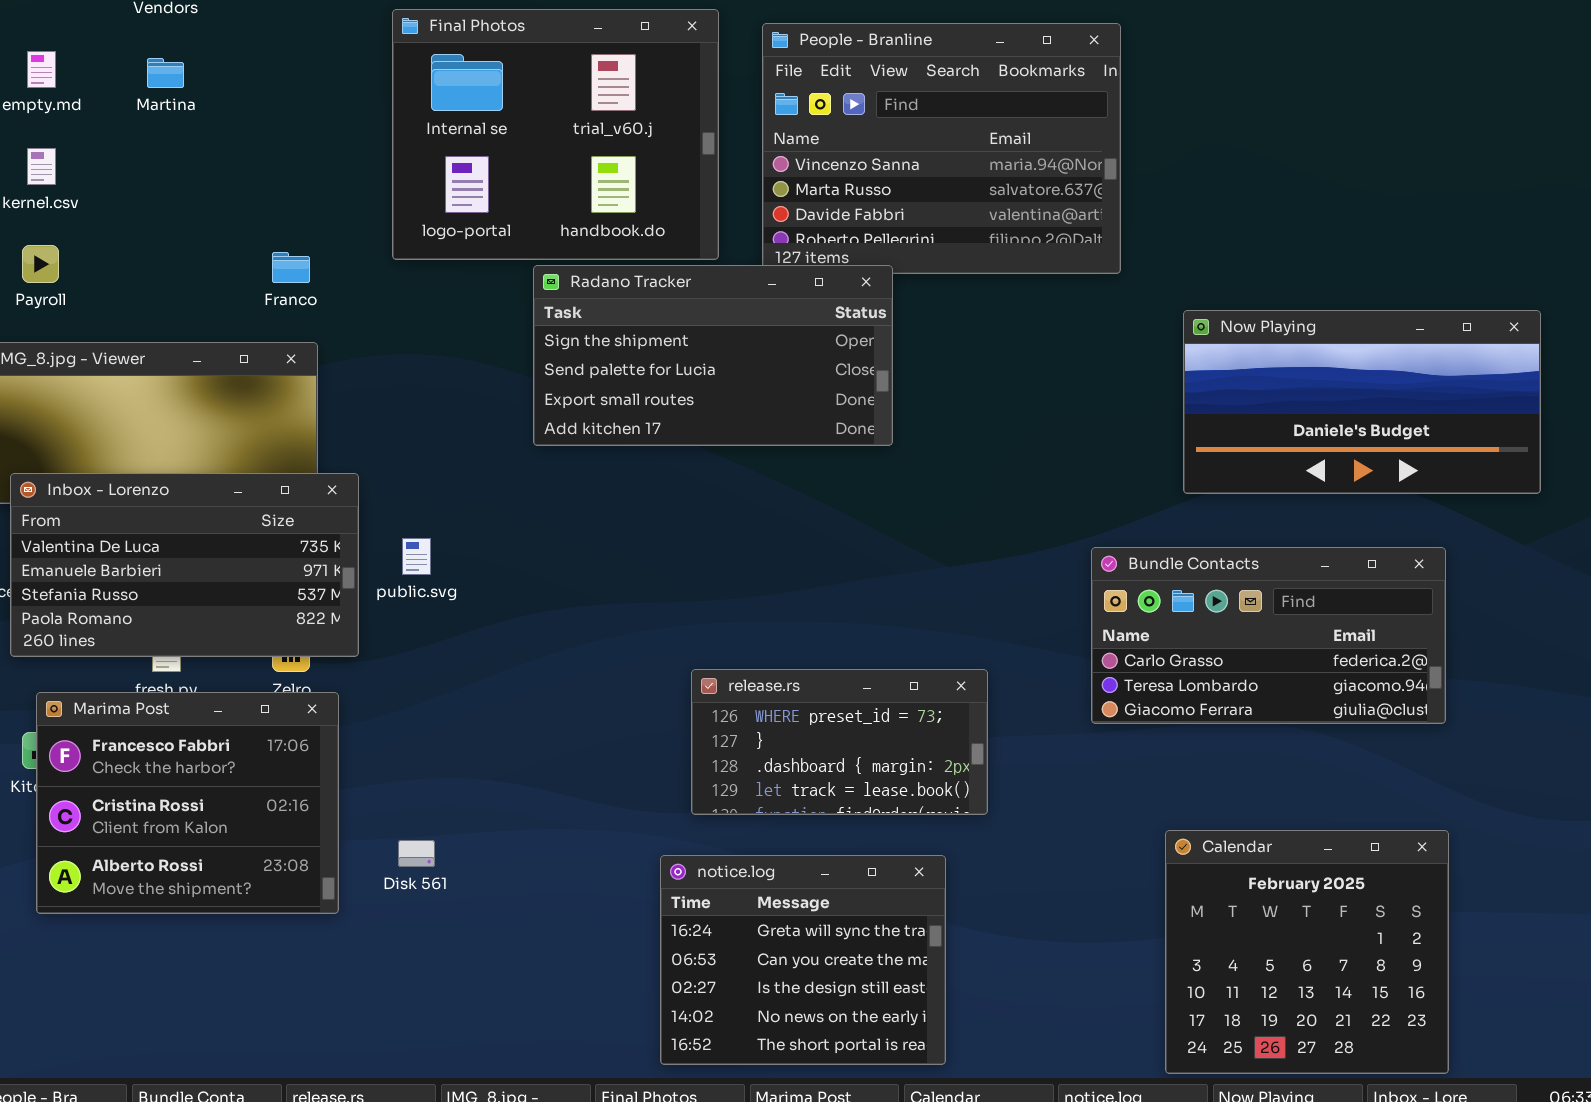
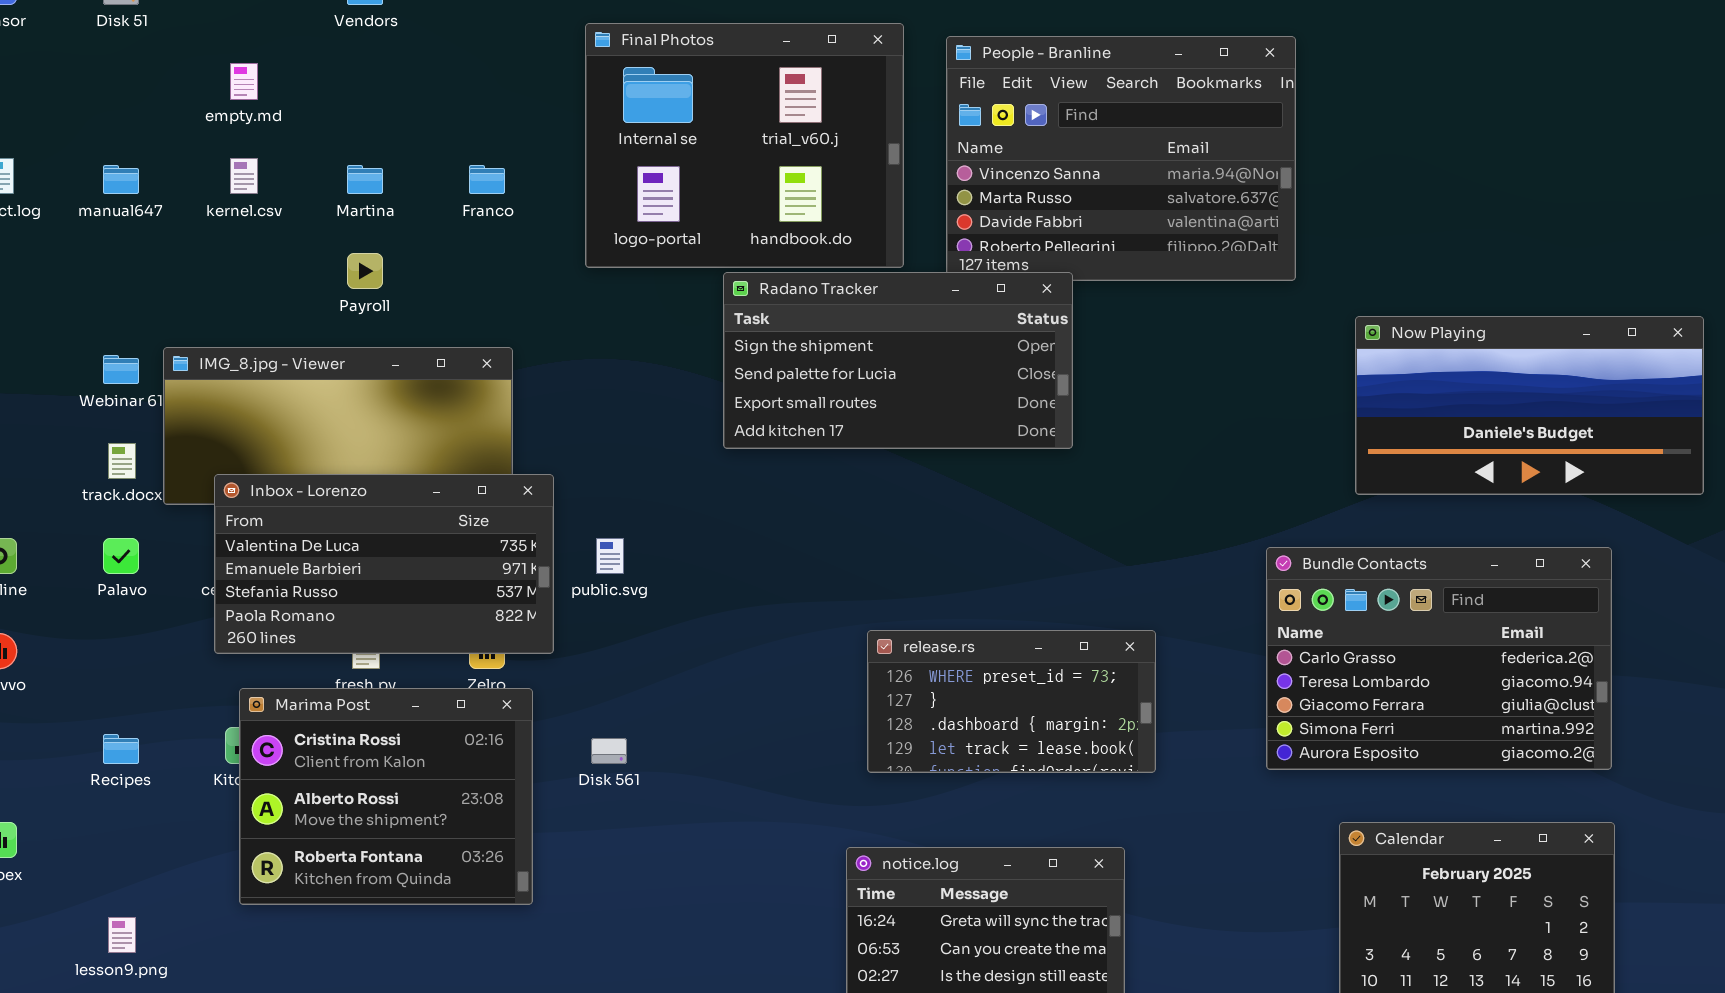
Martina: [147,58,184,88] -> [347,165,383,194], moved
Payroll: [22,245,59,283] -> [347,253,383,289], moved
Franco: [272,252,310,283] -> [469,165,505,194], moved
Bundle Contacts: [1091,547,1446,724] -> [1266,547,1612,770], resized
release.rs: [691,669,988,815] -> [867,630,1156,773], moved
Marima Post: [36,692,339,914] -> [239,688,533,905], scrolled down 1 row
Disk 561: [398,840,435,867] -> [591,738,627,764], moved

